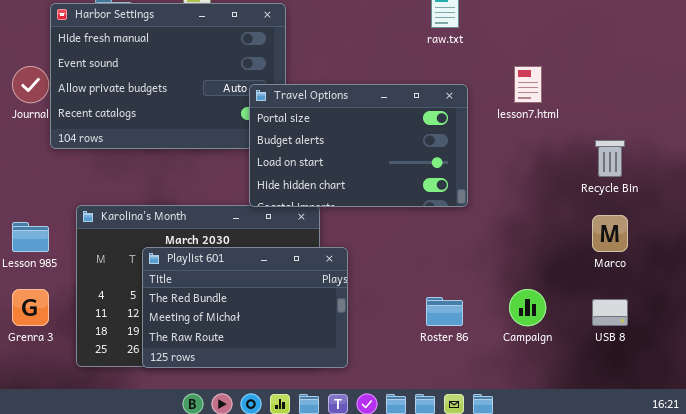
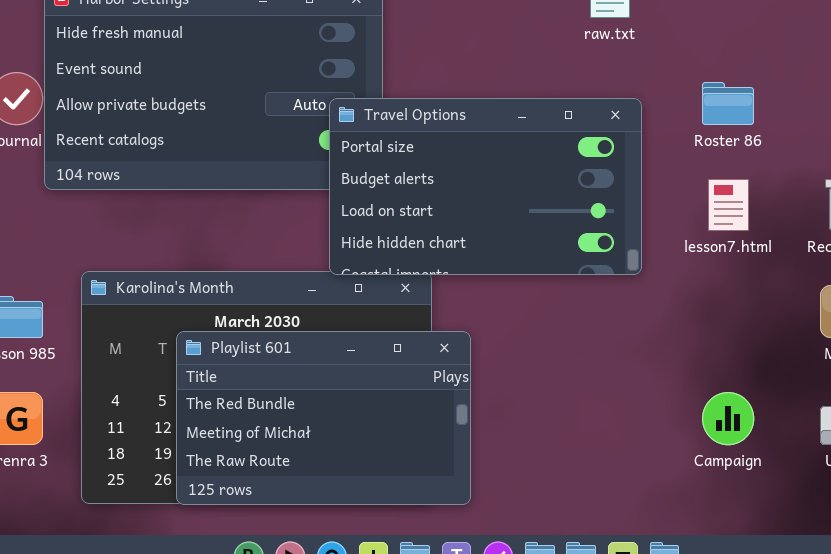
lesson7.html: [514,66,542,103] -> [708,179,749,231], moved
Roster 86: [426,297,463,326] -> [702,82,754,125], moved

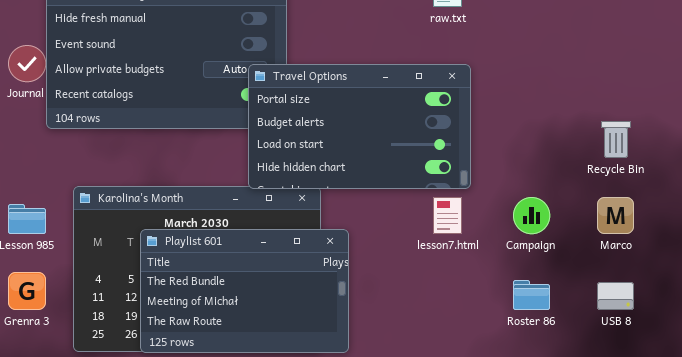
Roster 86: [702,82,754,125] -> [513,280,550,310], moved
lesson7.html: [708,179,749,231] -> [433,197,462,234], moved
Campaign: [702,392,754,445] -> [513,197,550,234], moved

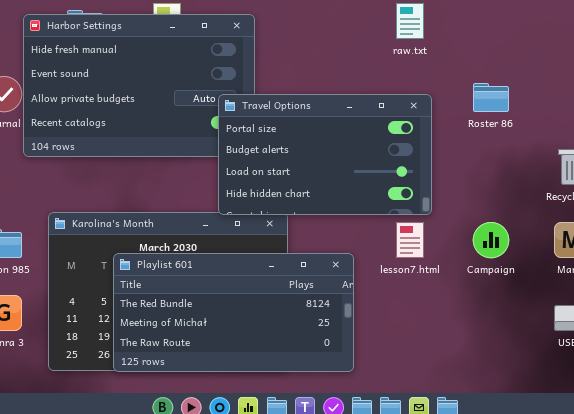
Playlist 601: [140,229,349,353] -> [113,253,354,372], resized
Roster 86: [513,280,550,310] -> [473,83,509,112], moved

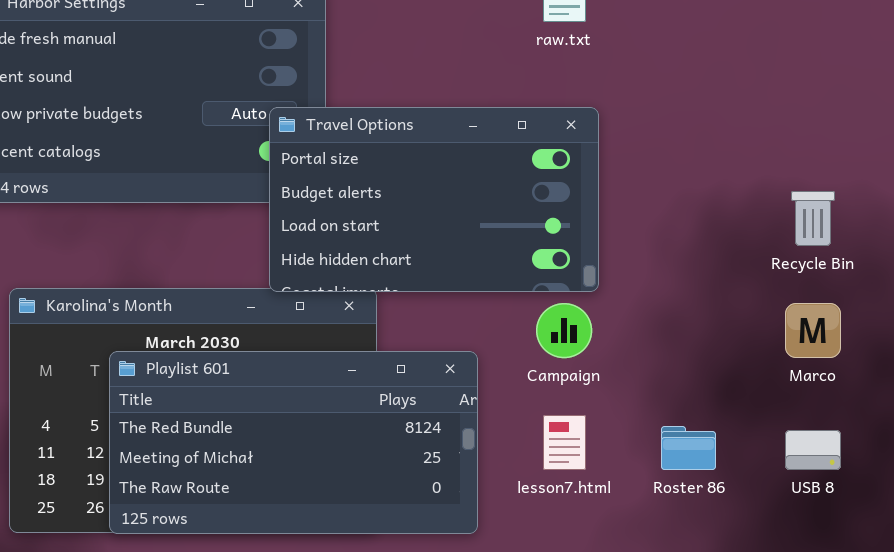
Roster 86: [473,83,509,112] -> [661,426,716,470], moved
lesson7.html: [396,222,424,258] -> [543,415,586,470], moved
Campaign: [473,222,509,258] -> [536,303,592,358], moved

